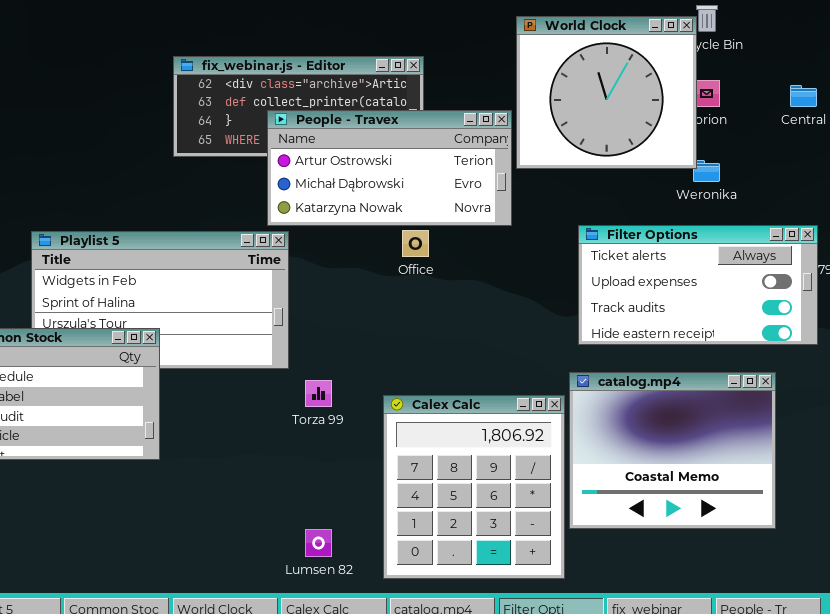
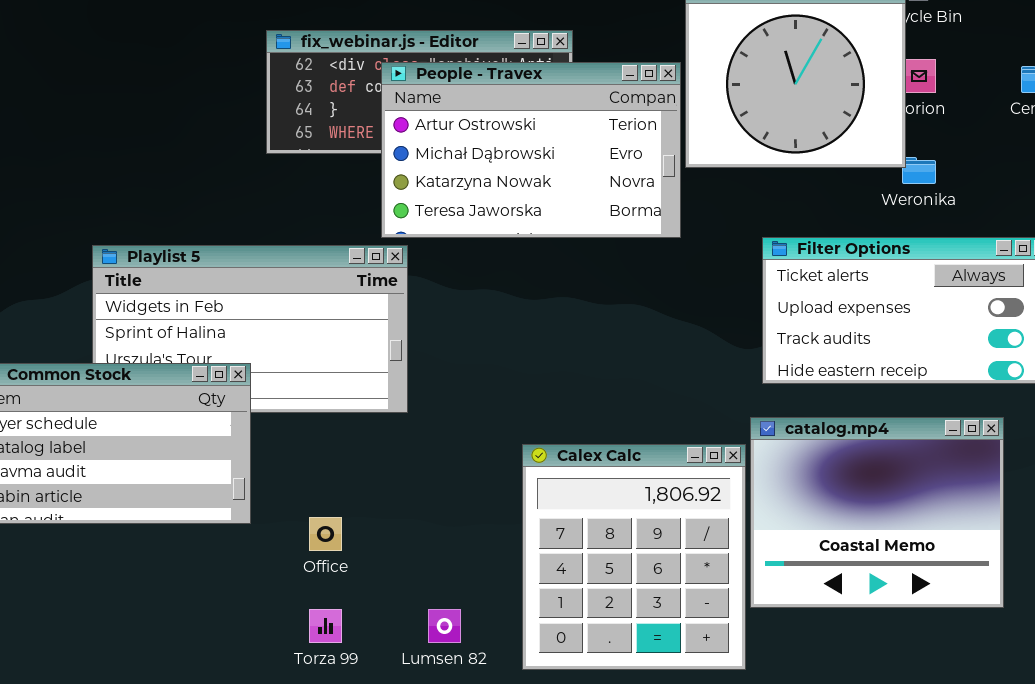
People - Travex: [267,110,512,226] -> [381,62,681,238], resized
Office: [402,230,429,257] -> [309,517,342,551], moved
Torza 99: [305,380,332,407] -> [309,609,342,643], moved

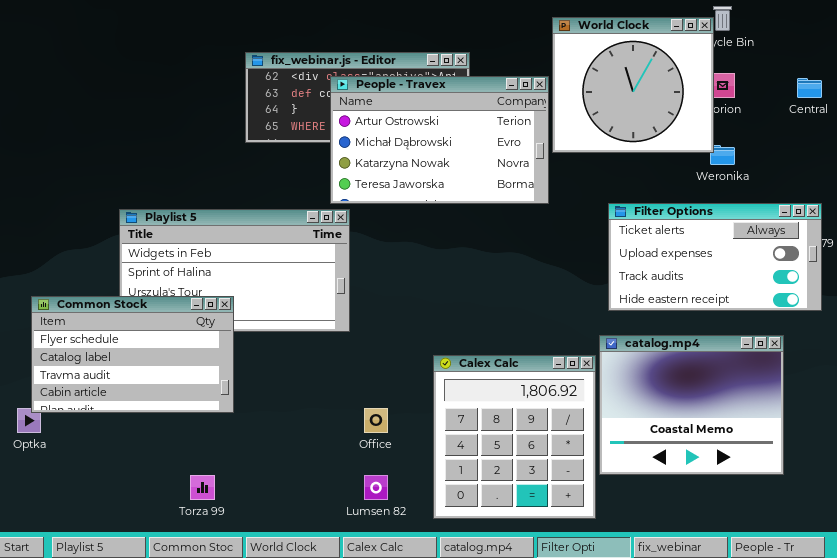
Office: [309,517,342,551] -> [364,408,388,433], moved
Torza 99: [309,609,342,643] -> [190,475,215,500], moved

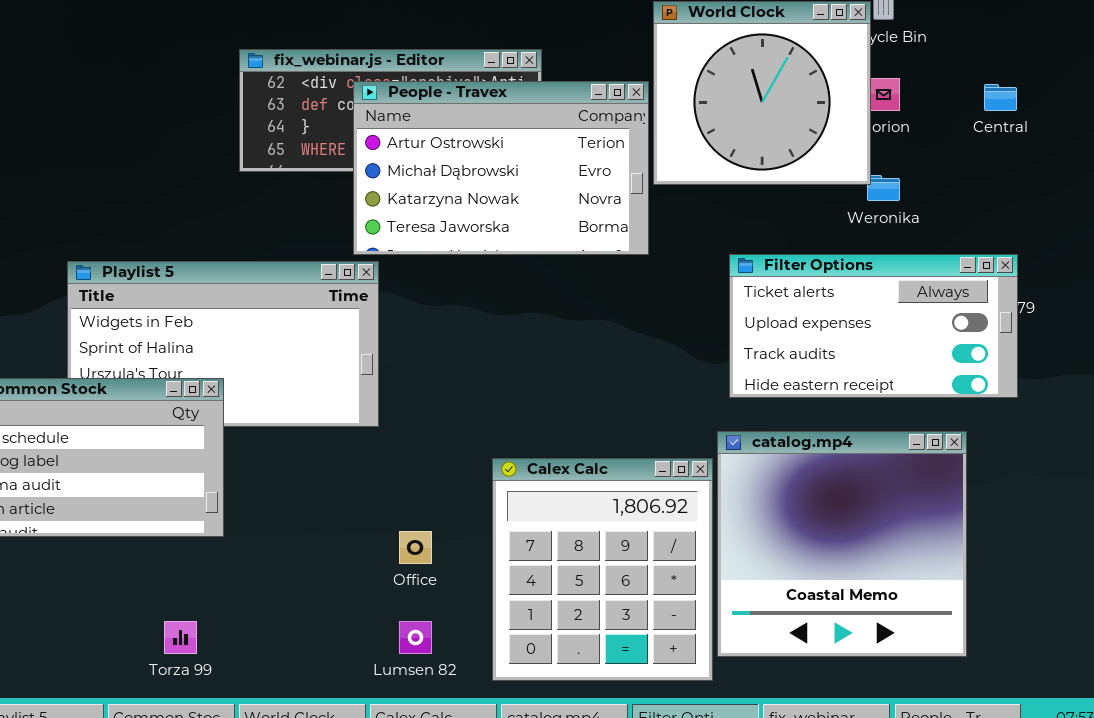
catalog.mp4: [599,335,784,475] -> [717,431,967,657], resized

